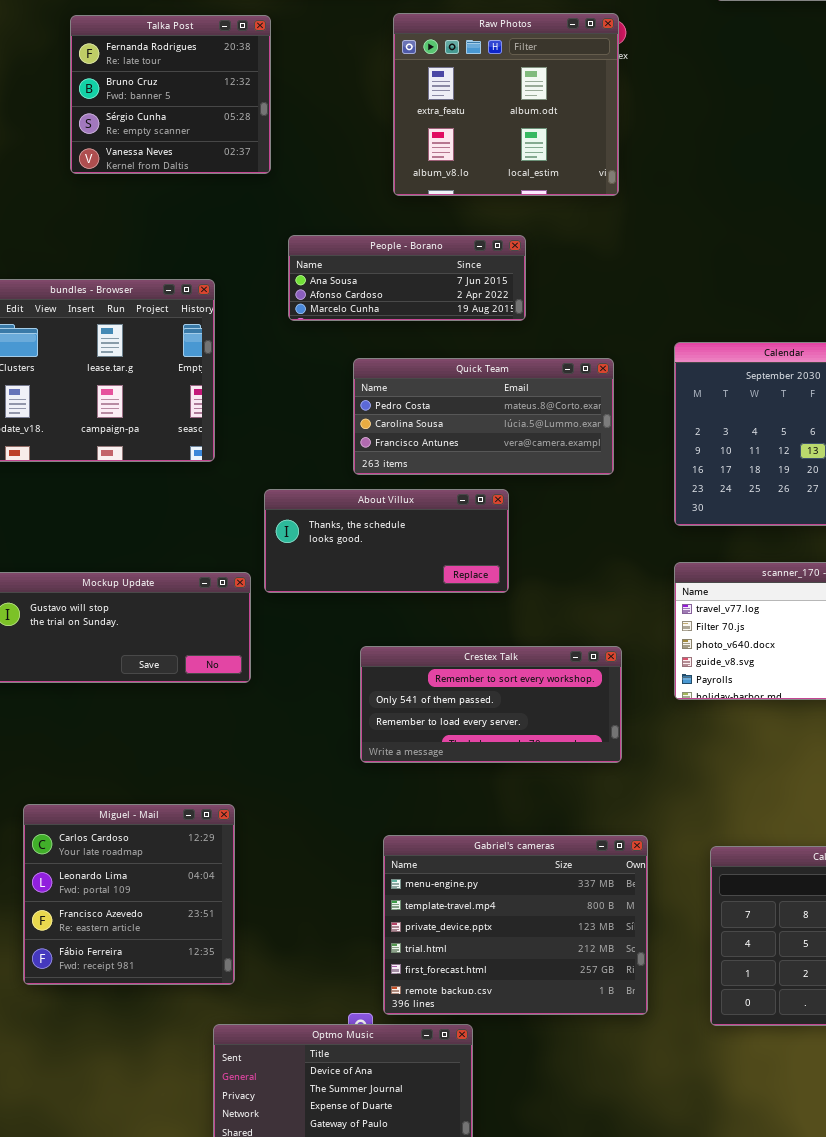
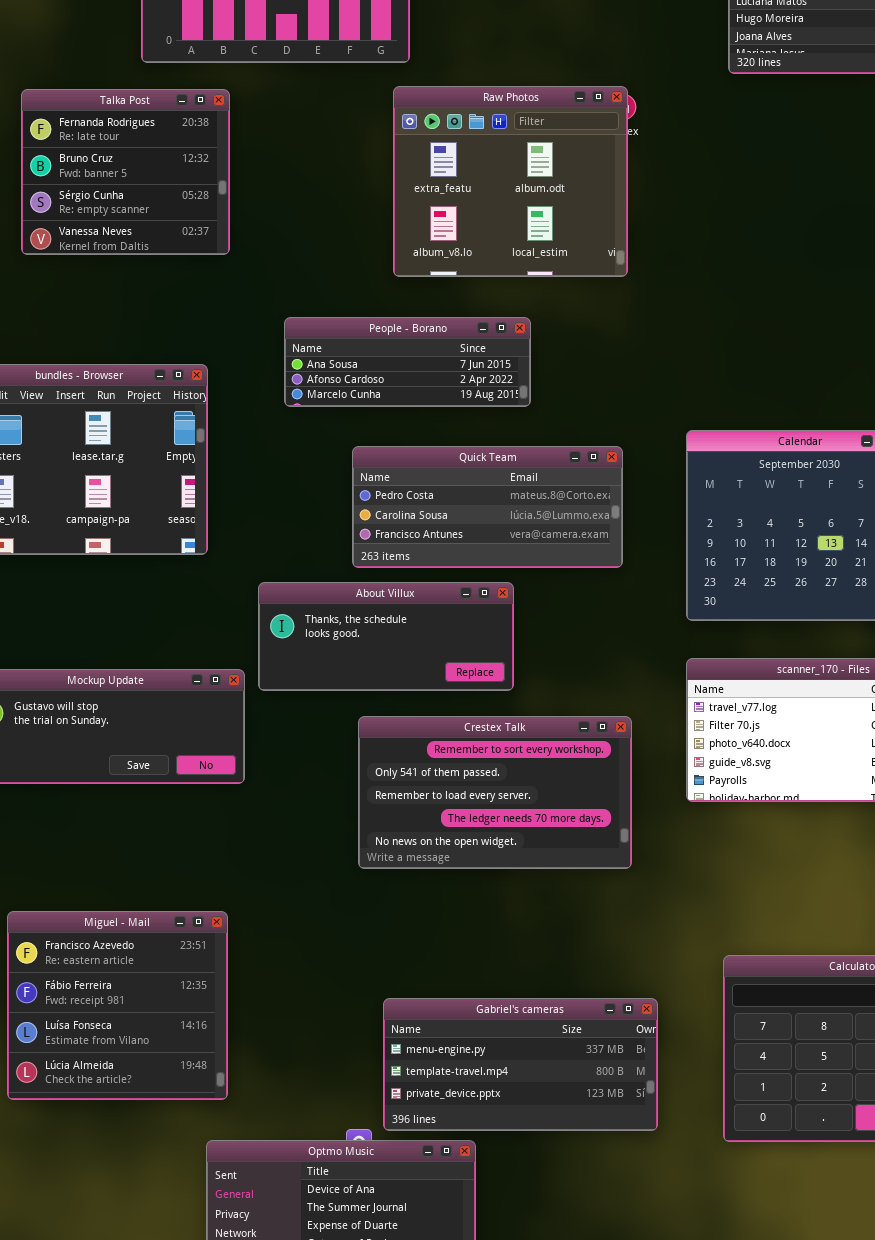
Talka Post: [70,15,271,174] -> [21,89,230,255], moved
Crestex Talk: [360,646,622,763] -> [358,716,632,869], resized
Miguel - Mail: [23,804,235,985] -> [7,911,228,1100], scrolled down 2 rows
Gabriel's cameras: [383,835,648,1015] -> [383,998,658,1131], resized

